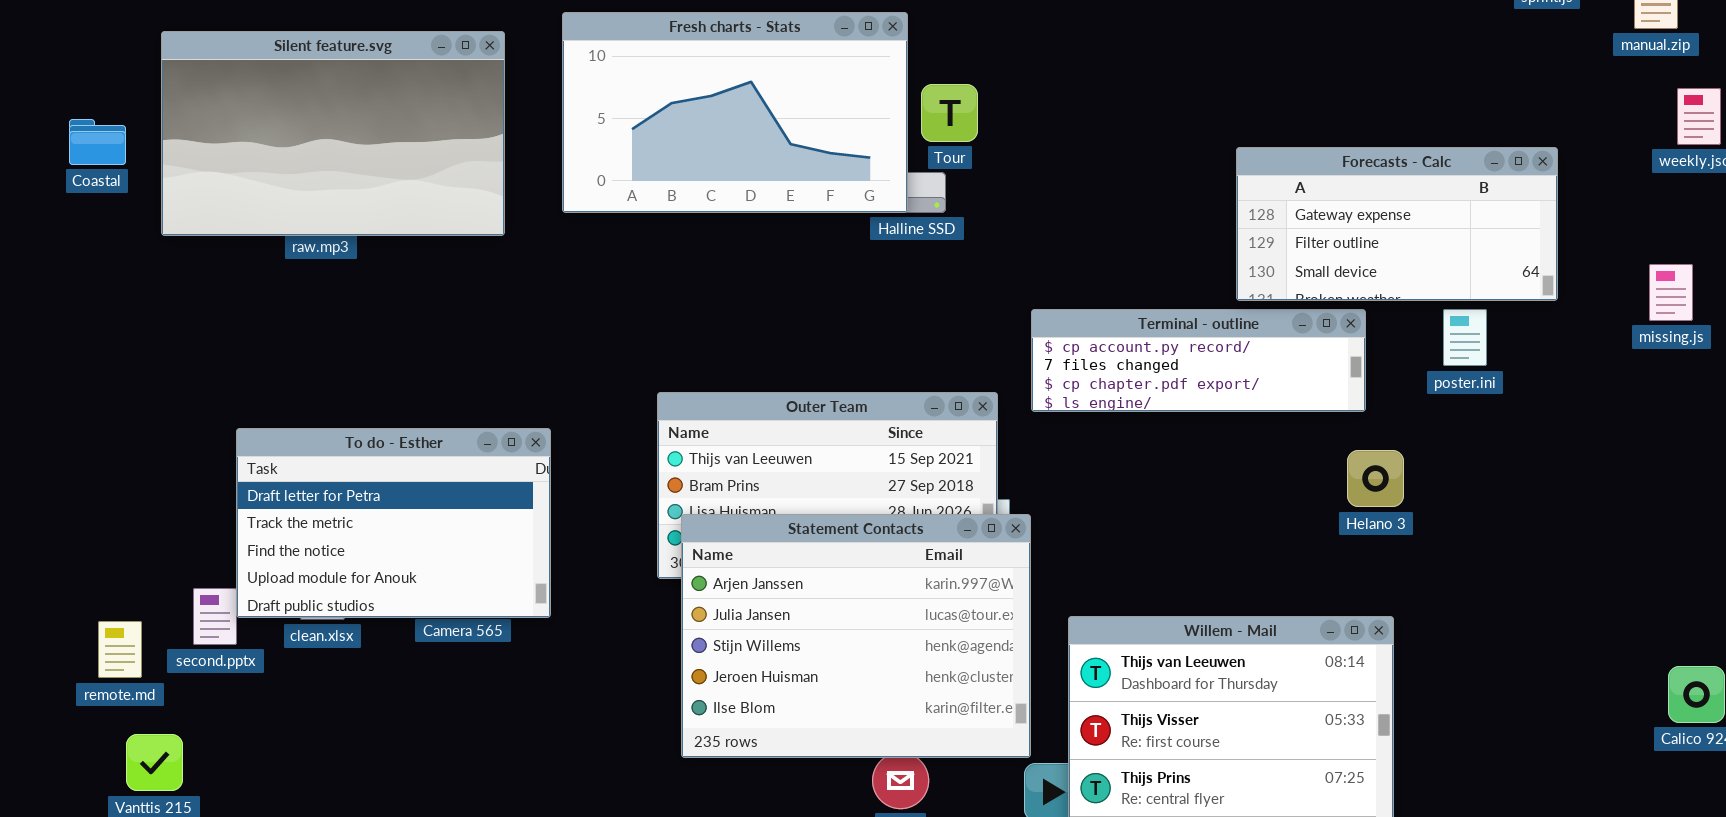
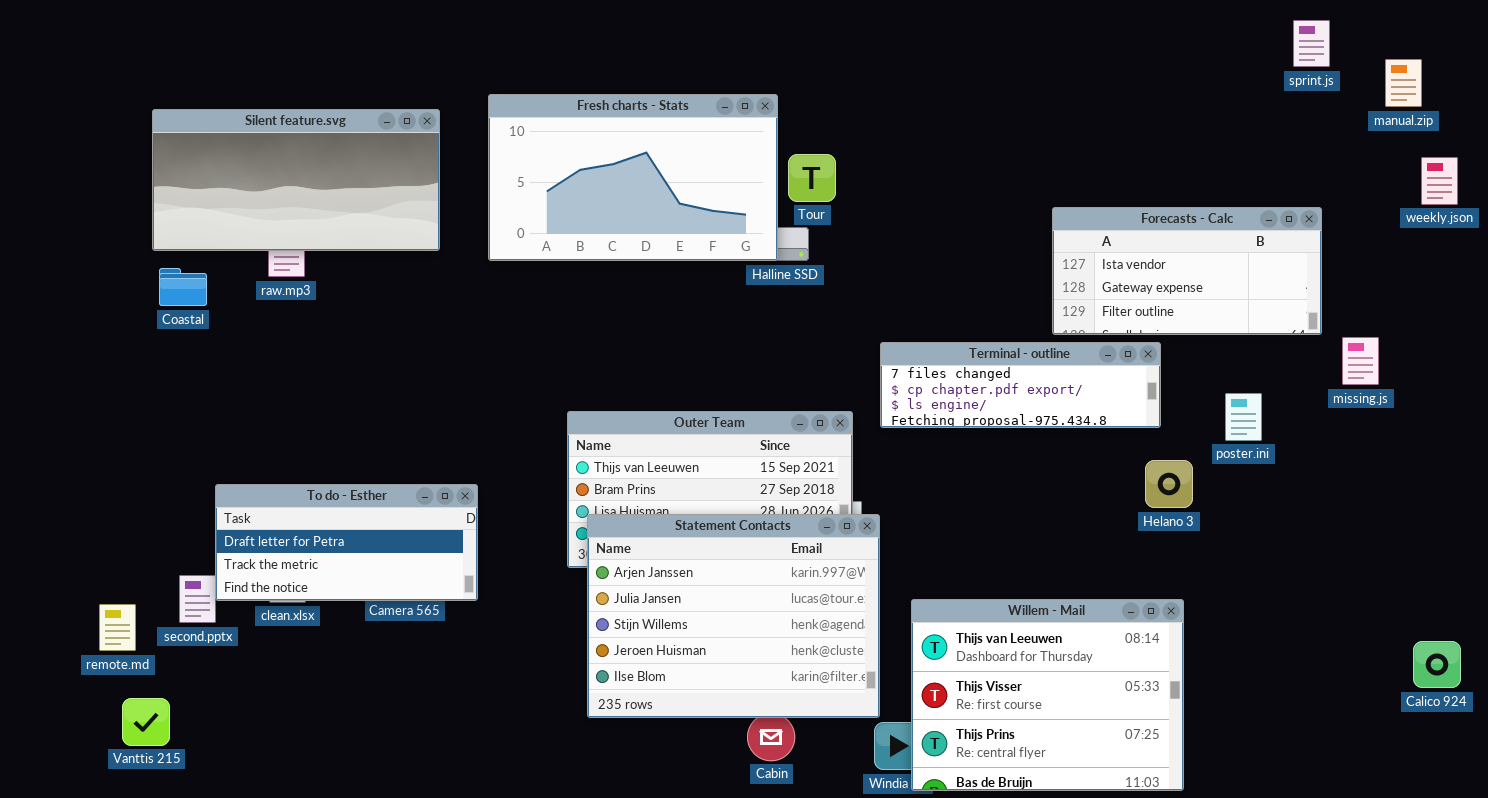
Silent feature.svg: [161,31,505,236] -> [152,109,440,251], resized
Coastal: [69,119,126,165] -> [159,268,207,306], moved
Forecasts - Calc: [1236,147,1558,301] -> [1052,207,1322,335], scrolled up 1 row
missing.js: [1649,264,1693,321] -> [1342,337,1379,385], moved
Terminal - outline: [1031,309,1366,412] -> [880,342,1161,428], scrolled down 1 row
poster.ini: [1443,309,1487,366] -> [1225,393,1262,441], moved
To do - Esther: [236,428,551,618] -> [215,484,478,601], resized

